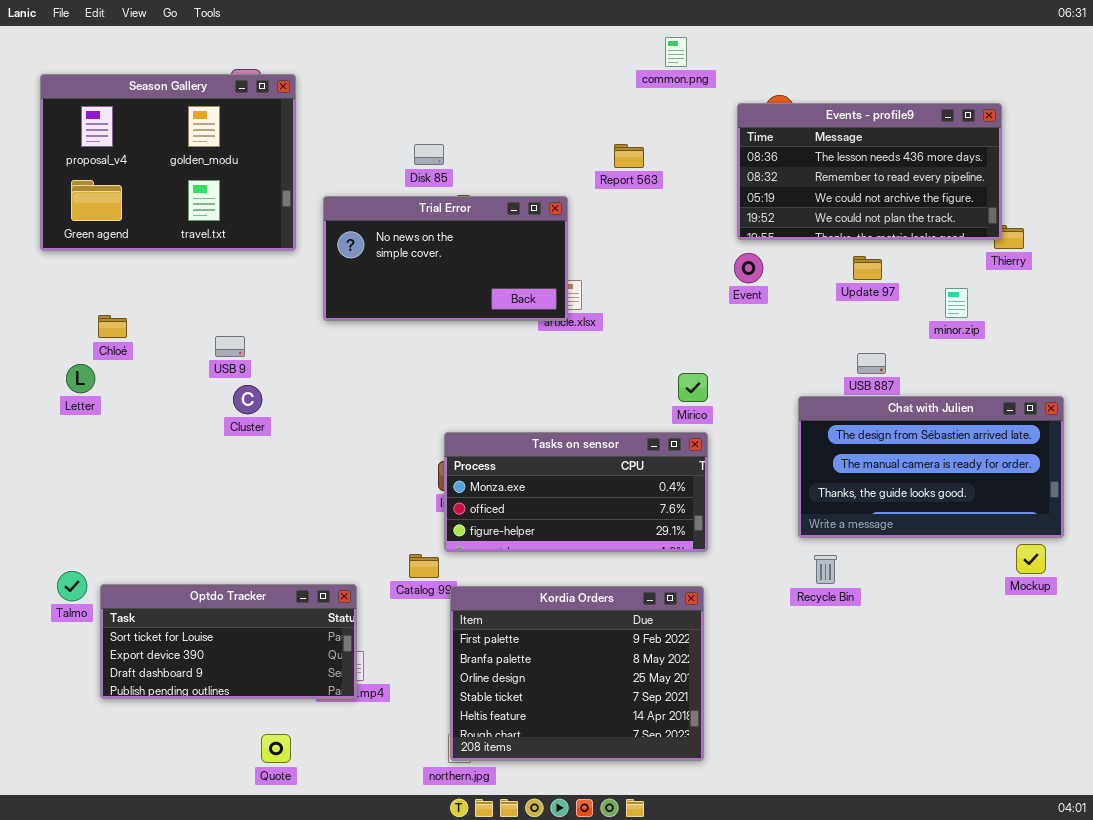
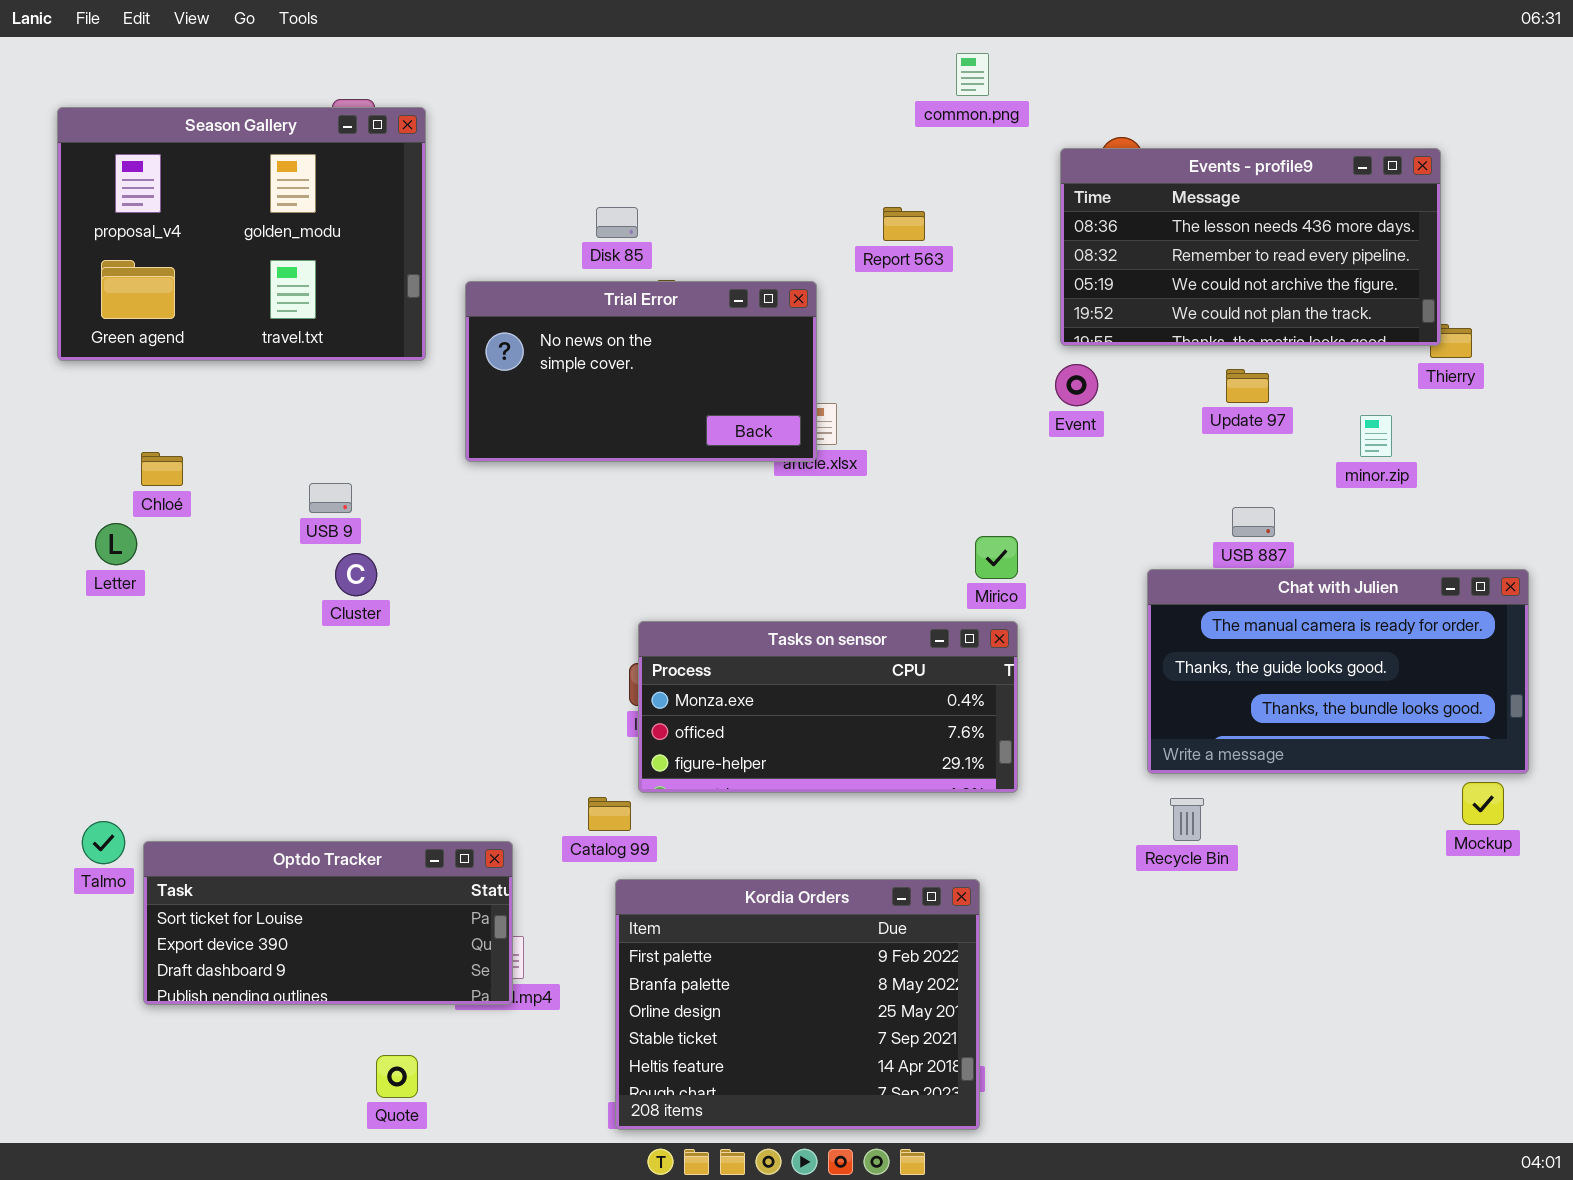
Chat with Julien: [798,396,1064,538] -> [1147,569,1529,774], scrolled down 1 row
Kordia Orders: [450,586,704,761] -> [615,879,980,1130], moved

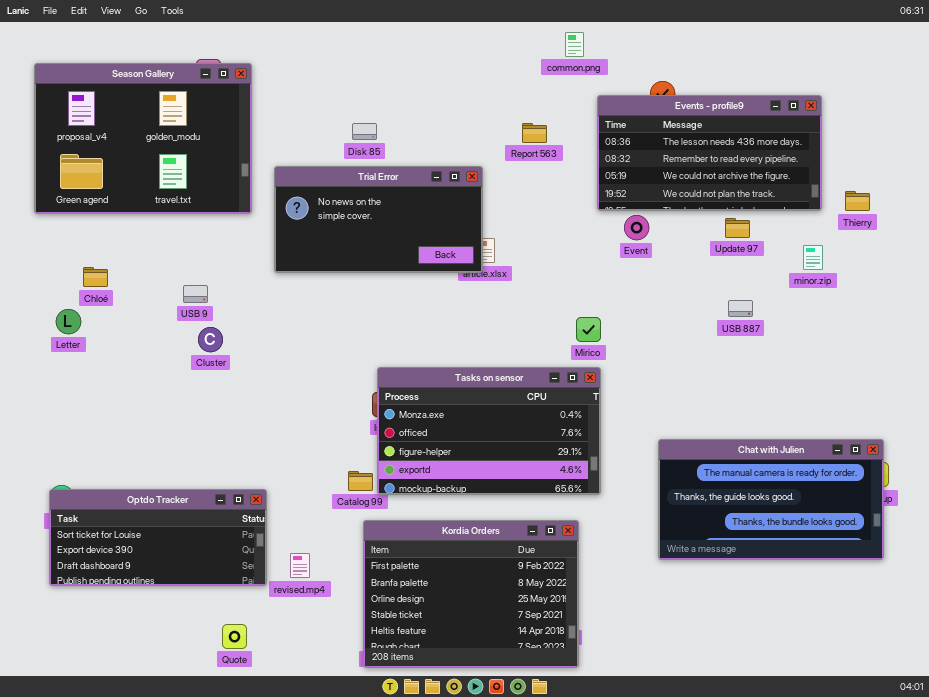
Events - profile9: [1060,148,1441,346] -> [597,95,822,211], moved
Chat with Julien: [1147,569,1529,774] -> [658,439,884,560], moved
Tasks on sensor: [638,621,1018,793] -> [377,367,601,495], resized
Optdo Tracker: [143,841,513,1005] -> [49,489,267,586], moved

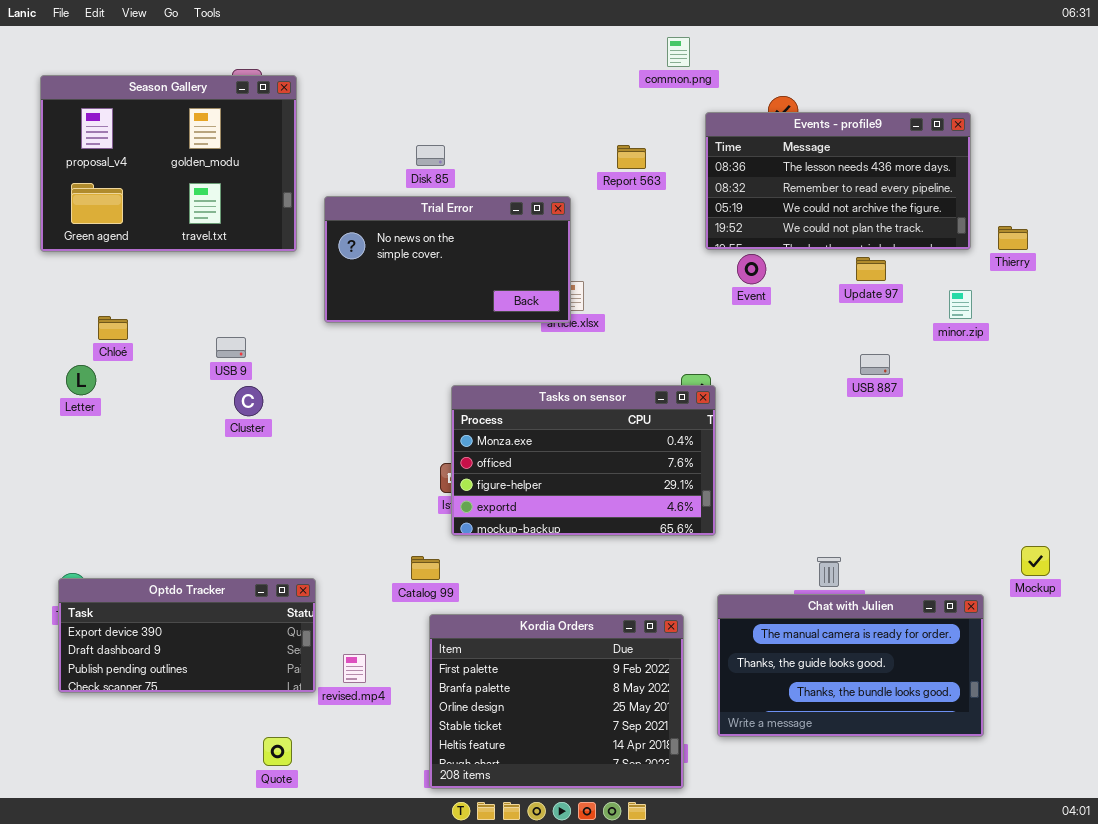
Tasks on sensor: [377,367,601,495] -> [451,385,716,536], moved
Chat with Julien: [658,439,884,560] -> [717,594,984,737], moved
Optdo Tracker: [49,489,267,586] -> [58,578,316,693], scrolled down 1 row

